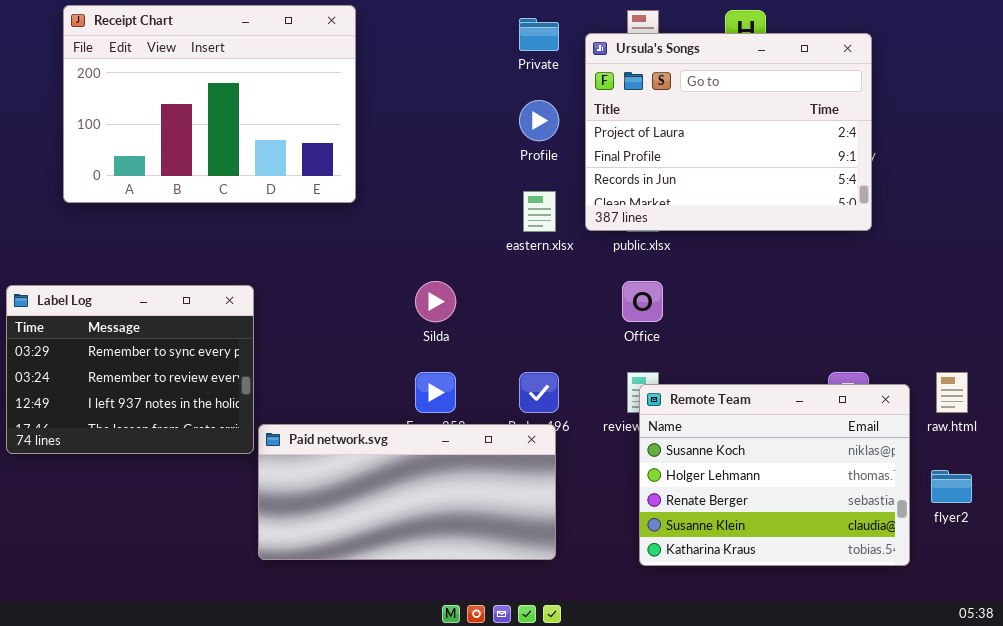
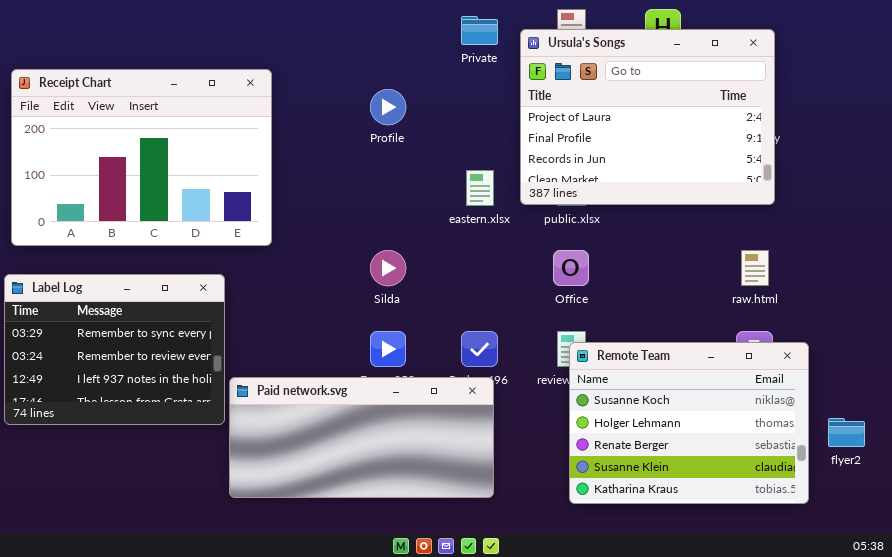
Receipt Chart: [63,5,356,203] -> [11,69,272,246], moved
Profile: [519,100,559,141] -> [370,89,406,125], moved
Label Log: [6,285,254,454] -> [4,274,225,425], moved
raw.html: [936,372,968,413] -> [741,250,769,286], moved

